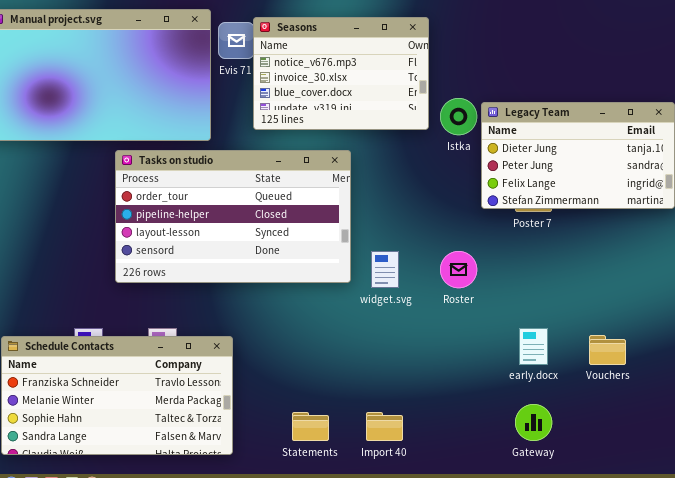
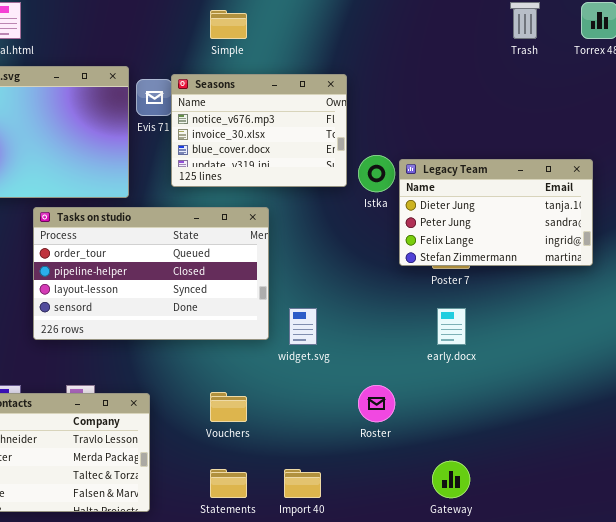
Roster: [440,251,477,288] -> [358,385,395,422], moved
early.docx: [519,328,548,365] -> [437,308,466,345], moved
Vouchers: [589,335,626,365] -> [210,392,247,422], moved

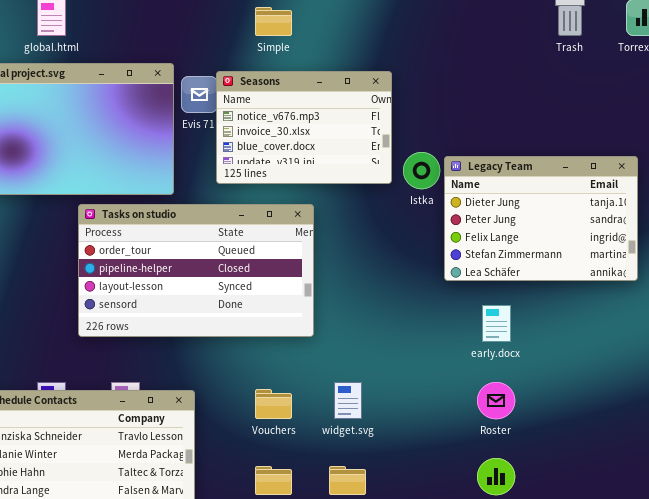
Legacy Team: [399,159,593,266] -> [444,156,638,281], resized
widget.svg: [289,308,317,345] -> [334,382,362,419], moved
Roster: [358,385,395,422] -> [477,382,515,419], moved

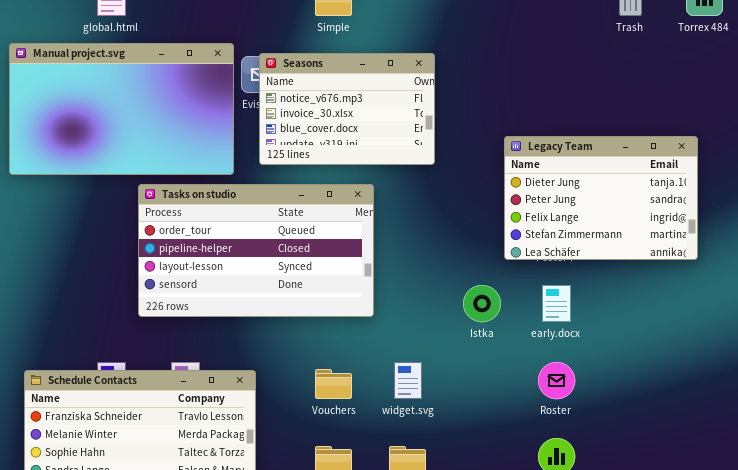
Seasons: [216,71,392,184] -> [259,53,435,165], moved
Istka: [403,152,440,189] -> [463,285,501,322], moved

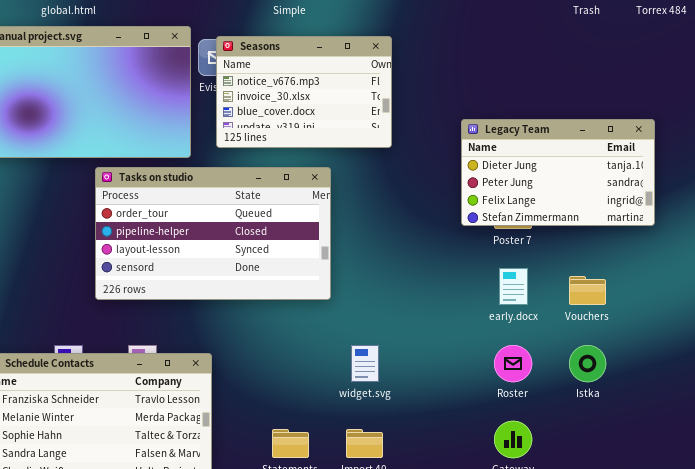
Legacy Team: [504,136,698,260] -> [461,119,655,226], resized
Istka: [463,285,501,322] -> [569,345,606,382], moved
Vouchers: [315,369,352,399] -> [569,276,606,305], moved

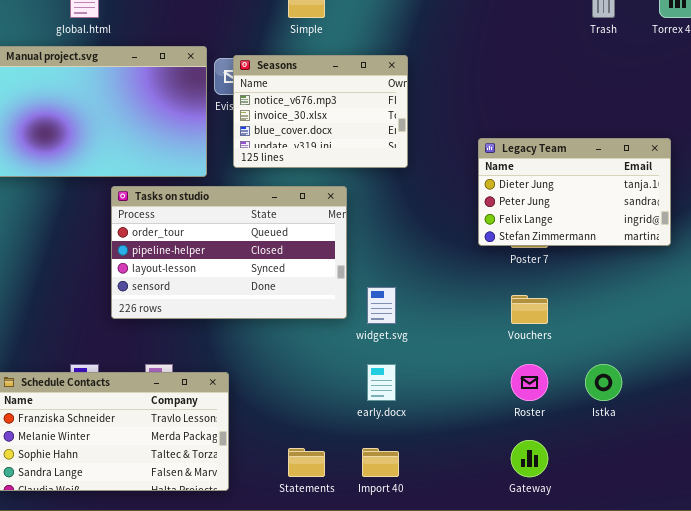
early.docx: [499,268,528,305] -> [367,364,396,401], moved
Vouchers: [569,276,606,305] -> [511,295,548,324], moved
widget.svg: [351,345,379,382] -> [367,287,396,324], moved

